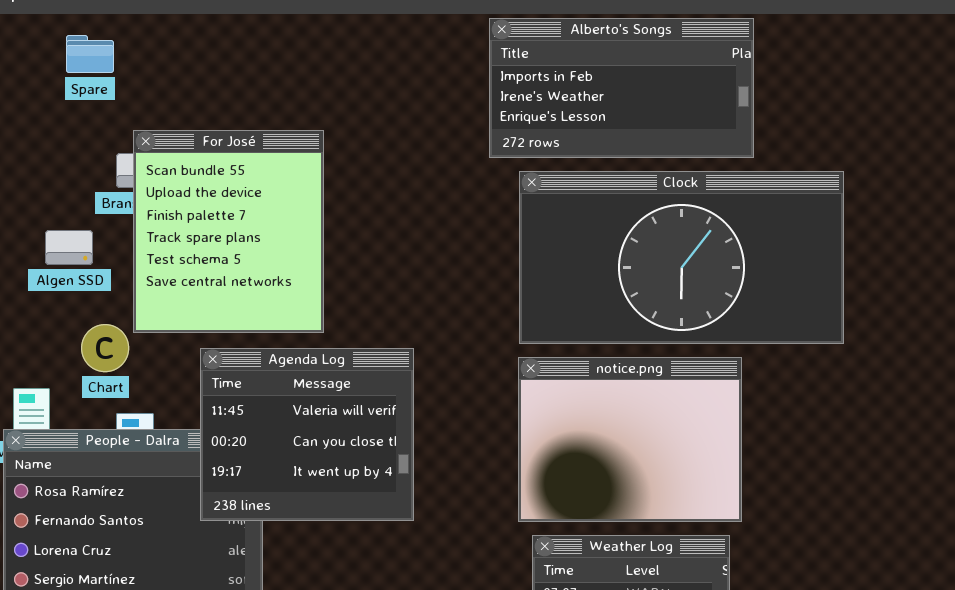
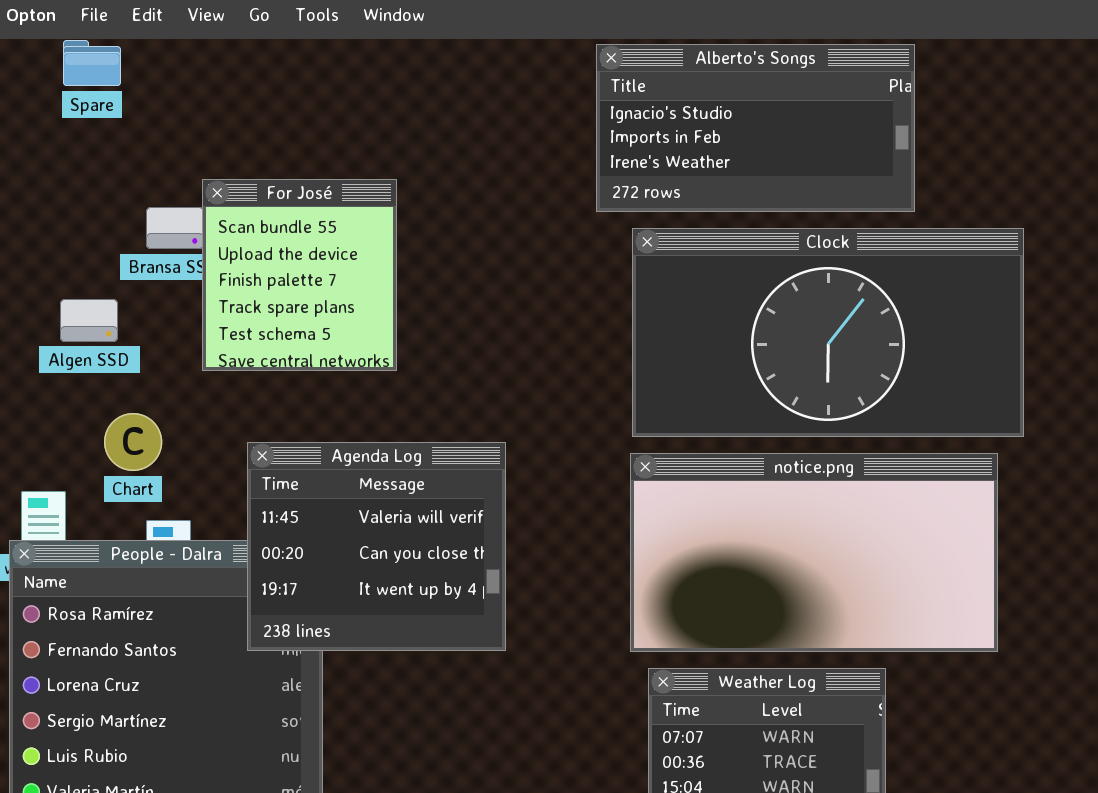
Alberto's Songs: [489,18,754,158] -> [596,44,915,212], scrolled up 1 row
Spare: [66,35,114,73] -> [63,40,121,86], moved
For José: [133,130,324,333] -> [202,179,397,371], resized
notice.png: [518,357,742,522] -> [630,453,998,652], resized

